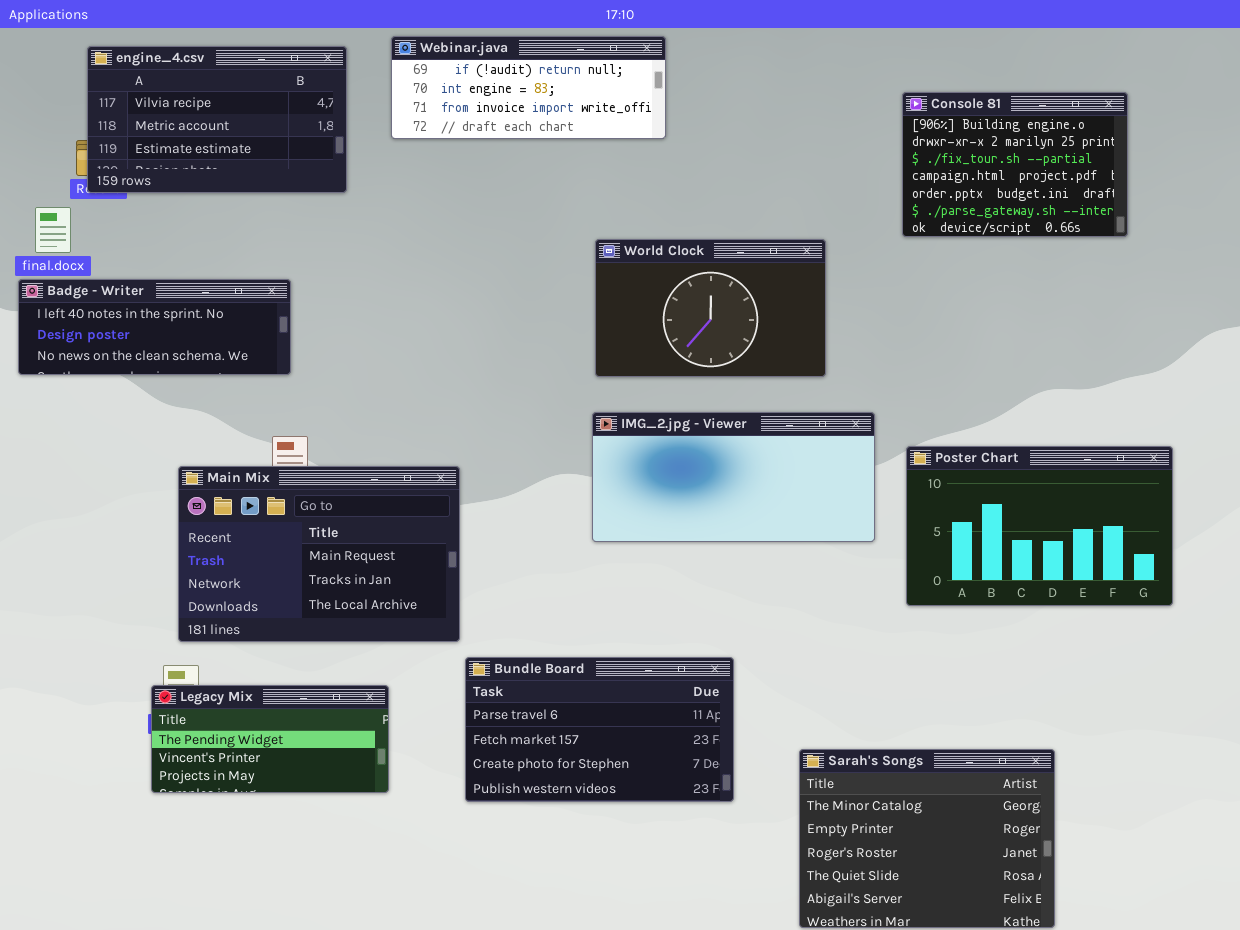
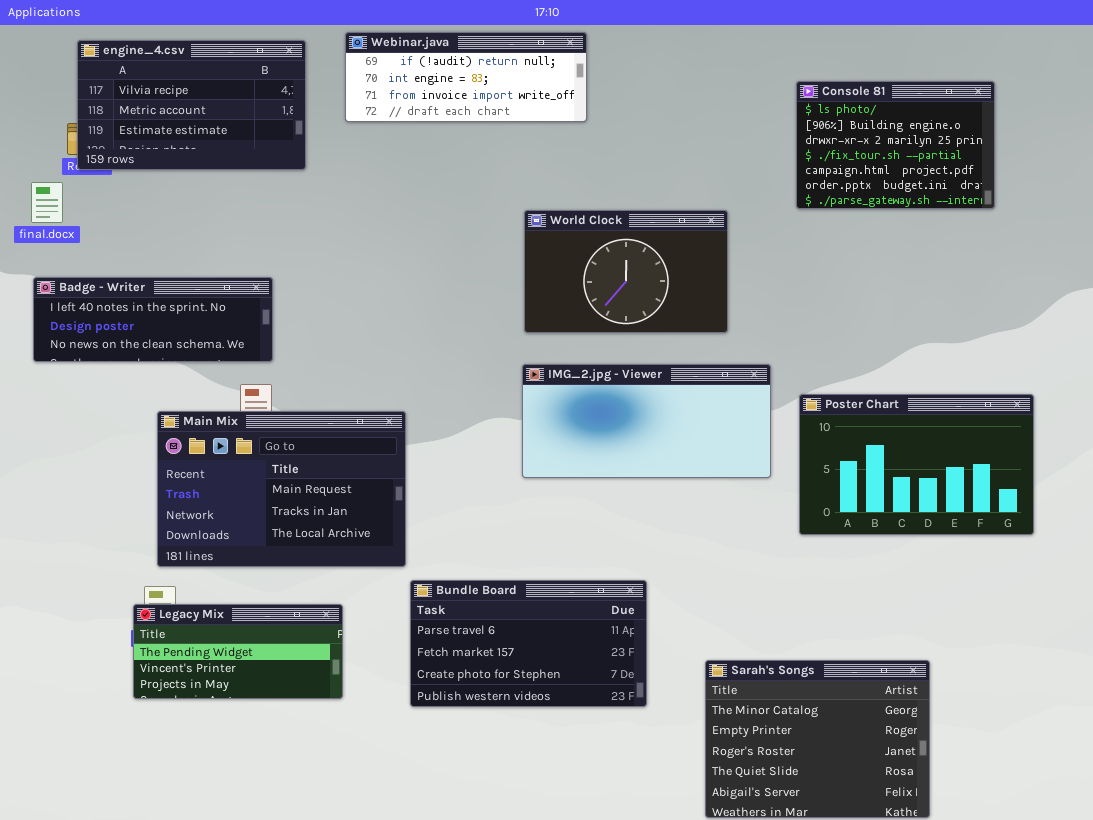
Console 81: [902,92,1128,237] -> [796,81,995,209], scrolled up 1 row
Badge - Writer: [18,279,291,375] -> [33,277,273,362], moved

